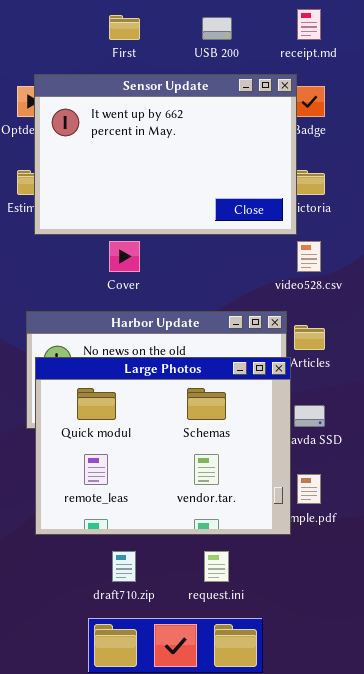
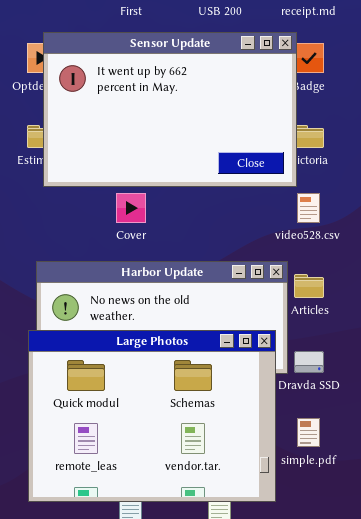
Large Photos: [35,357,291,535] -> [28,330,276,502], moved

